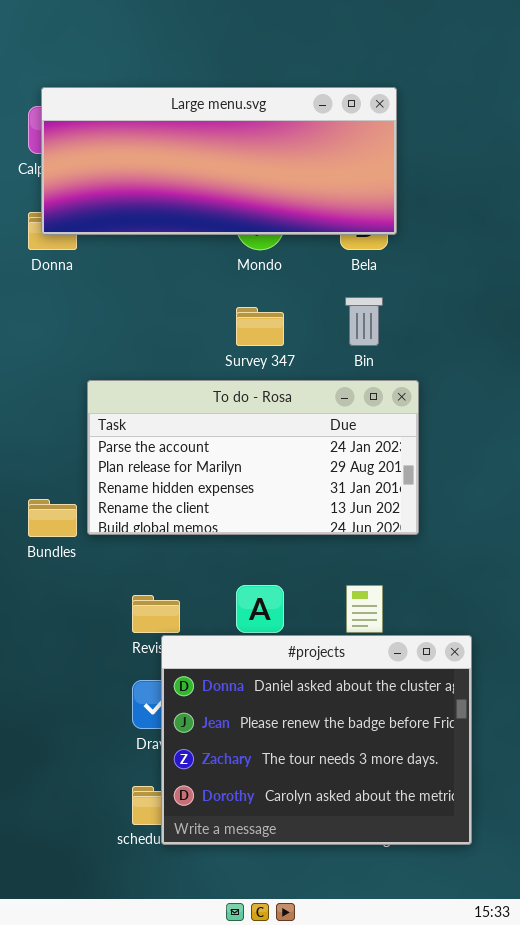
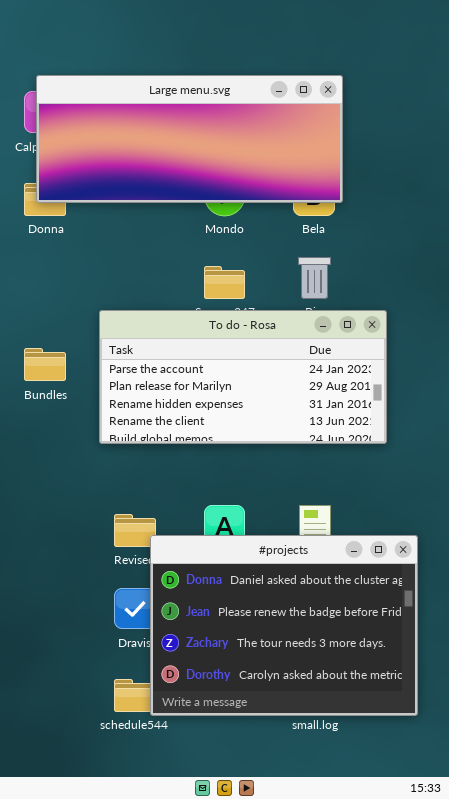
To do - Rosa: [87,380,419,535] -> [99,310,387,444], moved
Bundles: [28,499,77,537] -> [24,348,66,381], moved
#projects: [161,635,472,845] -> [150,535,418,716], moved

